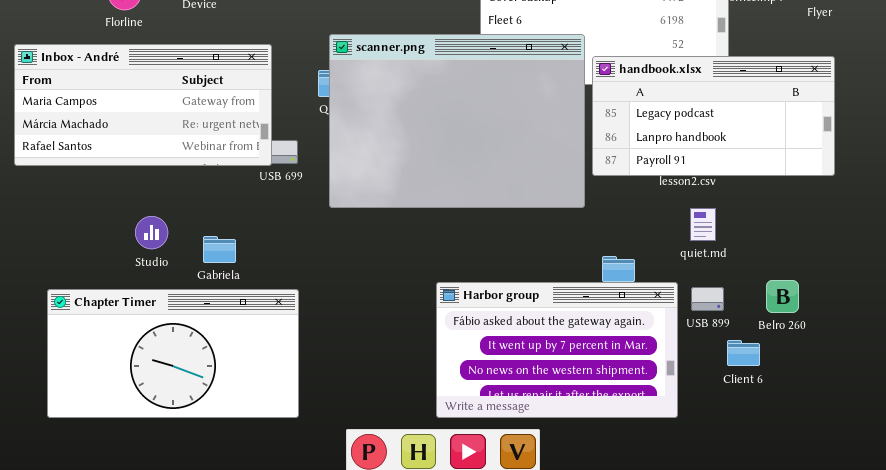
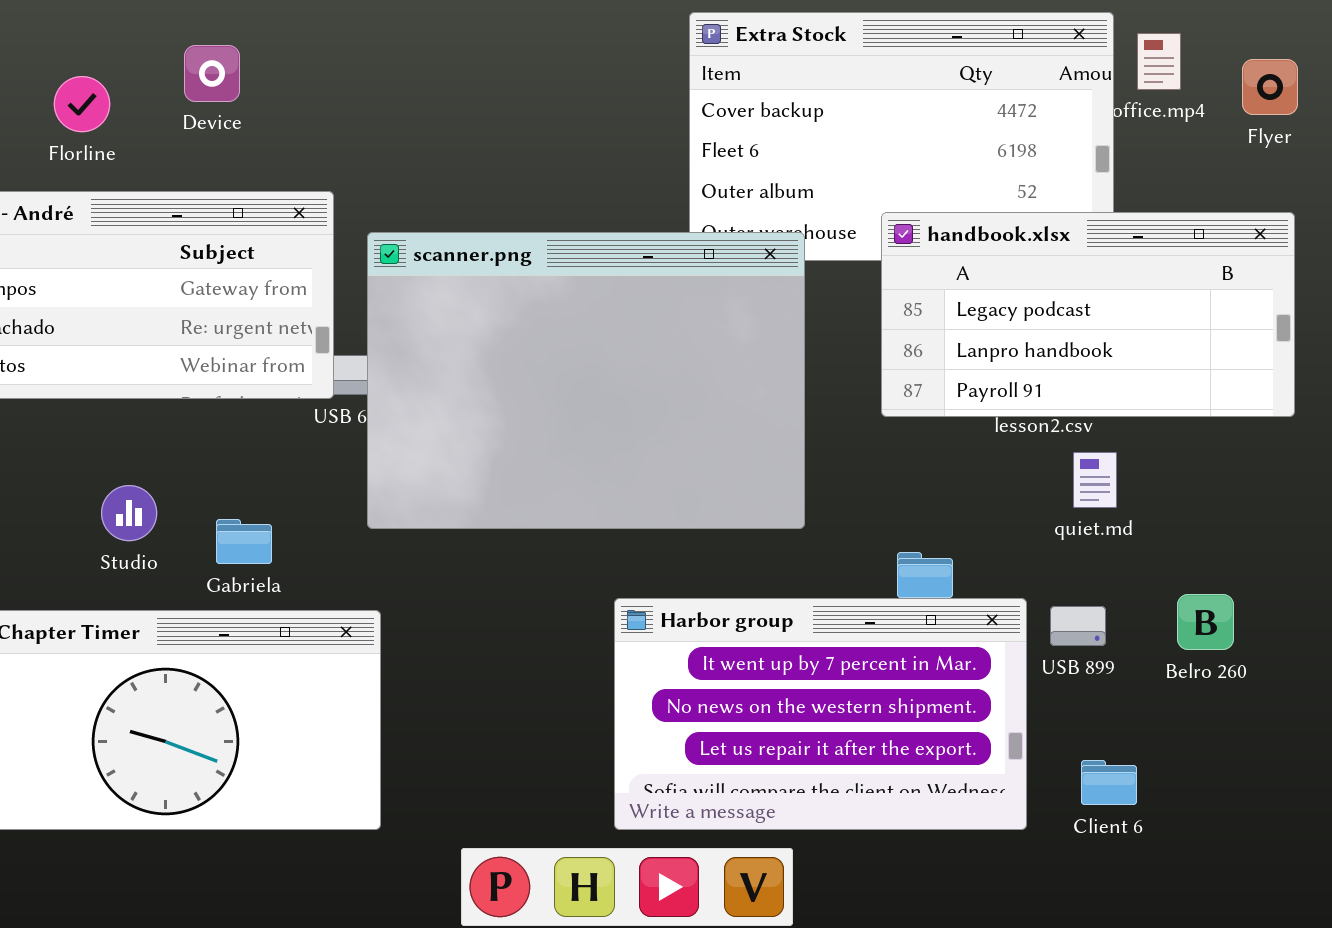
scanner.png: [329,34,585,208] -> [367,232,805,529], moved
quiet.md: [690,208,716,241] -> [1073,452,1117,508], moved
Harbor group: [436,282,678,418] -> [614,598,1027,830], scrolled down 1 row
Client 6: [727,340,760,366] -> [1081,760,1137,805], moved

